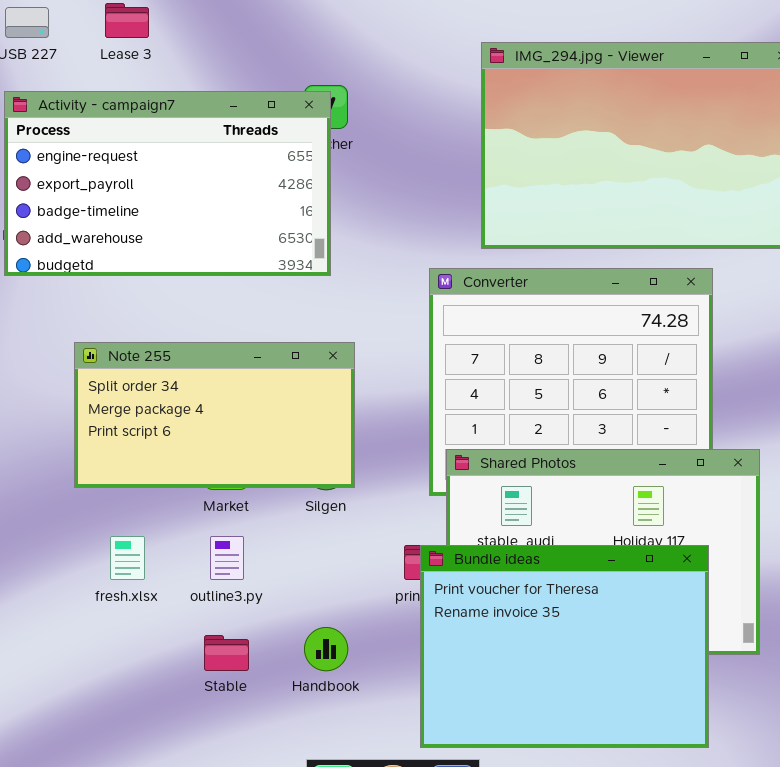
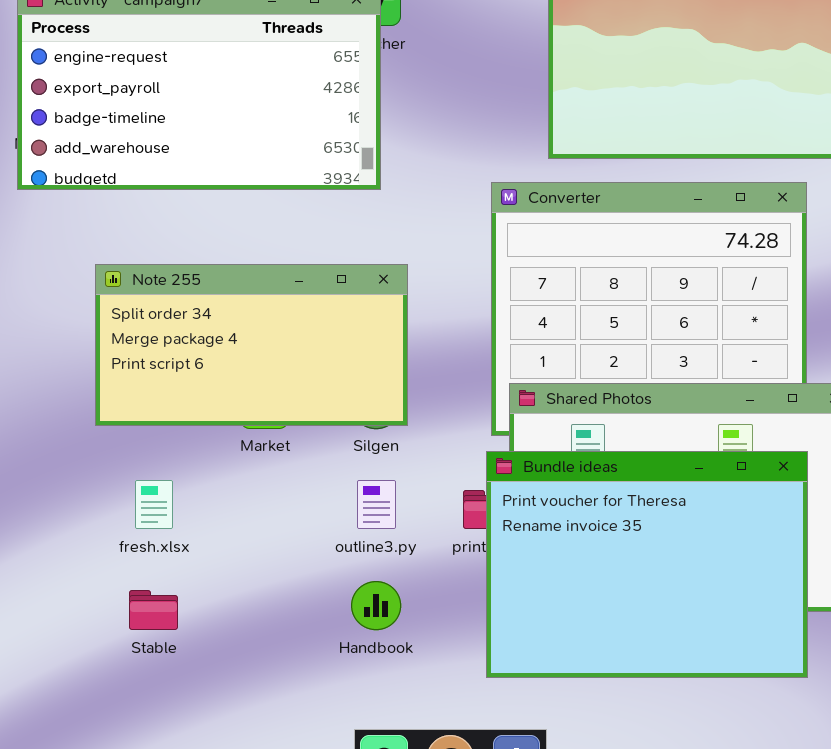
outline3.py: [210,536,244,580] -> [357,480,396,529], moved
Bundle ideas: [420,545,709,748] -> [486,451,808,678], moved
Stable: [204,635,249,671] -> [129,590,178,630], moved

